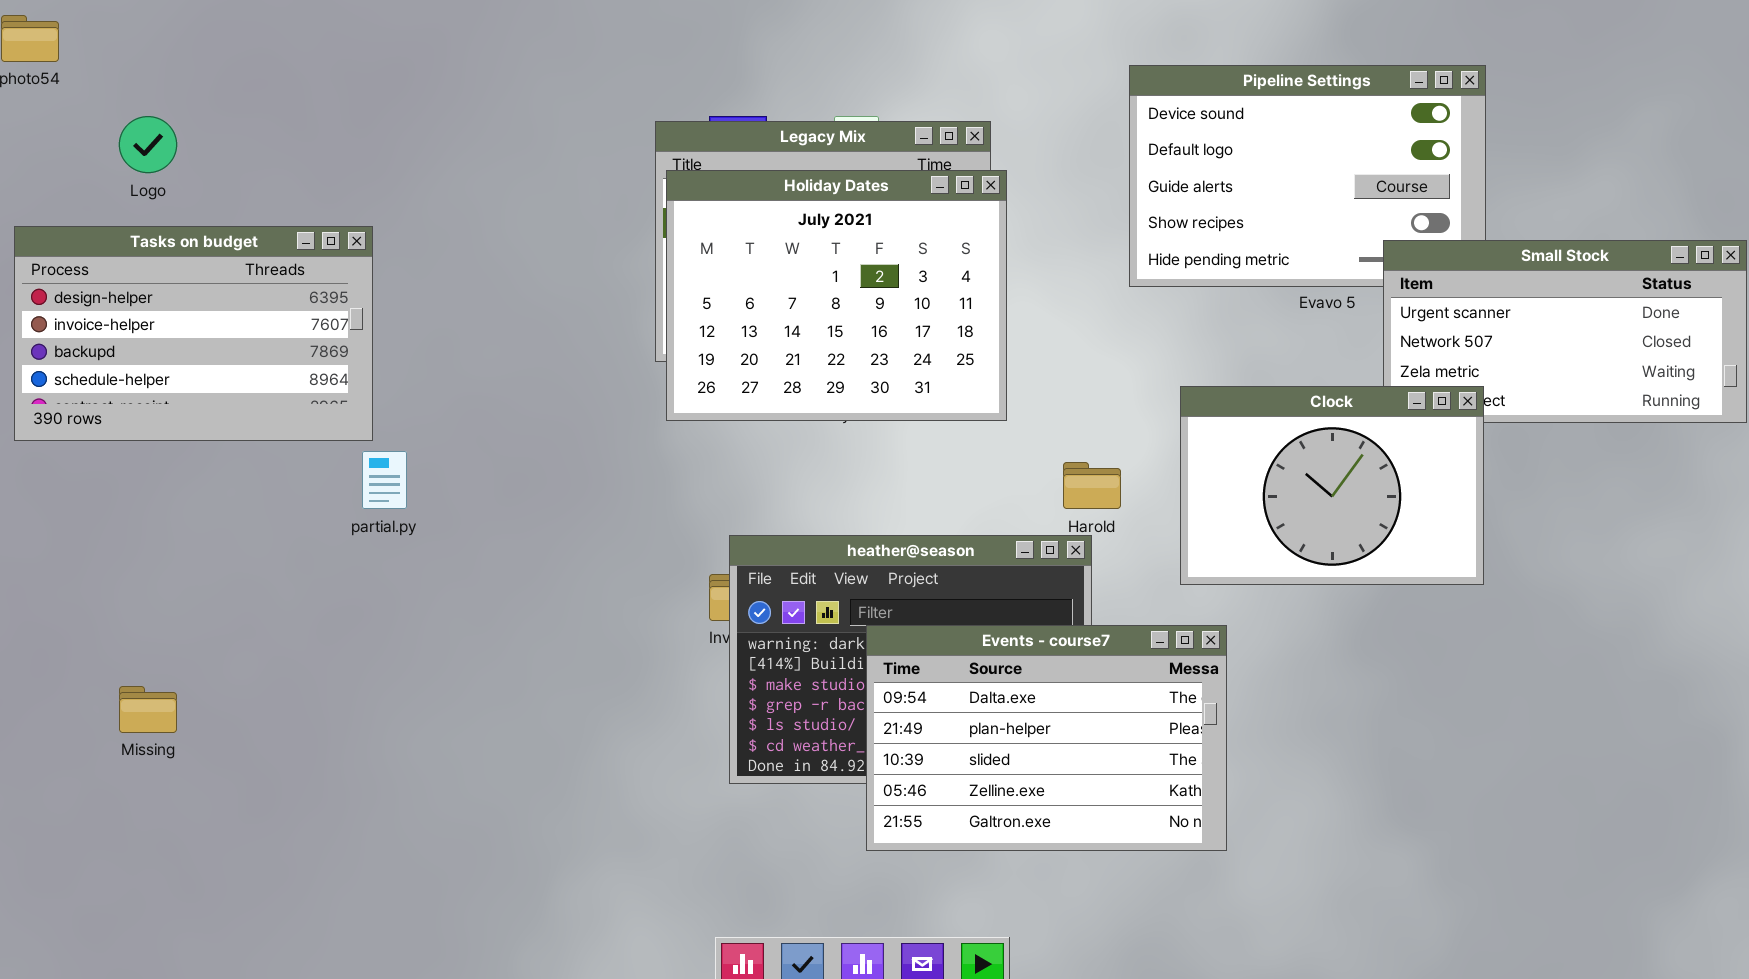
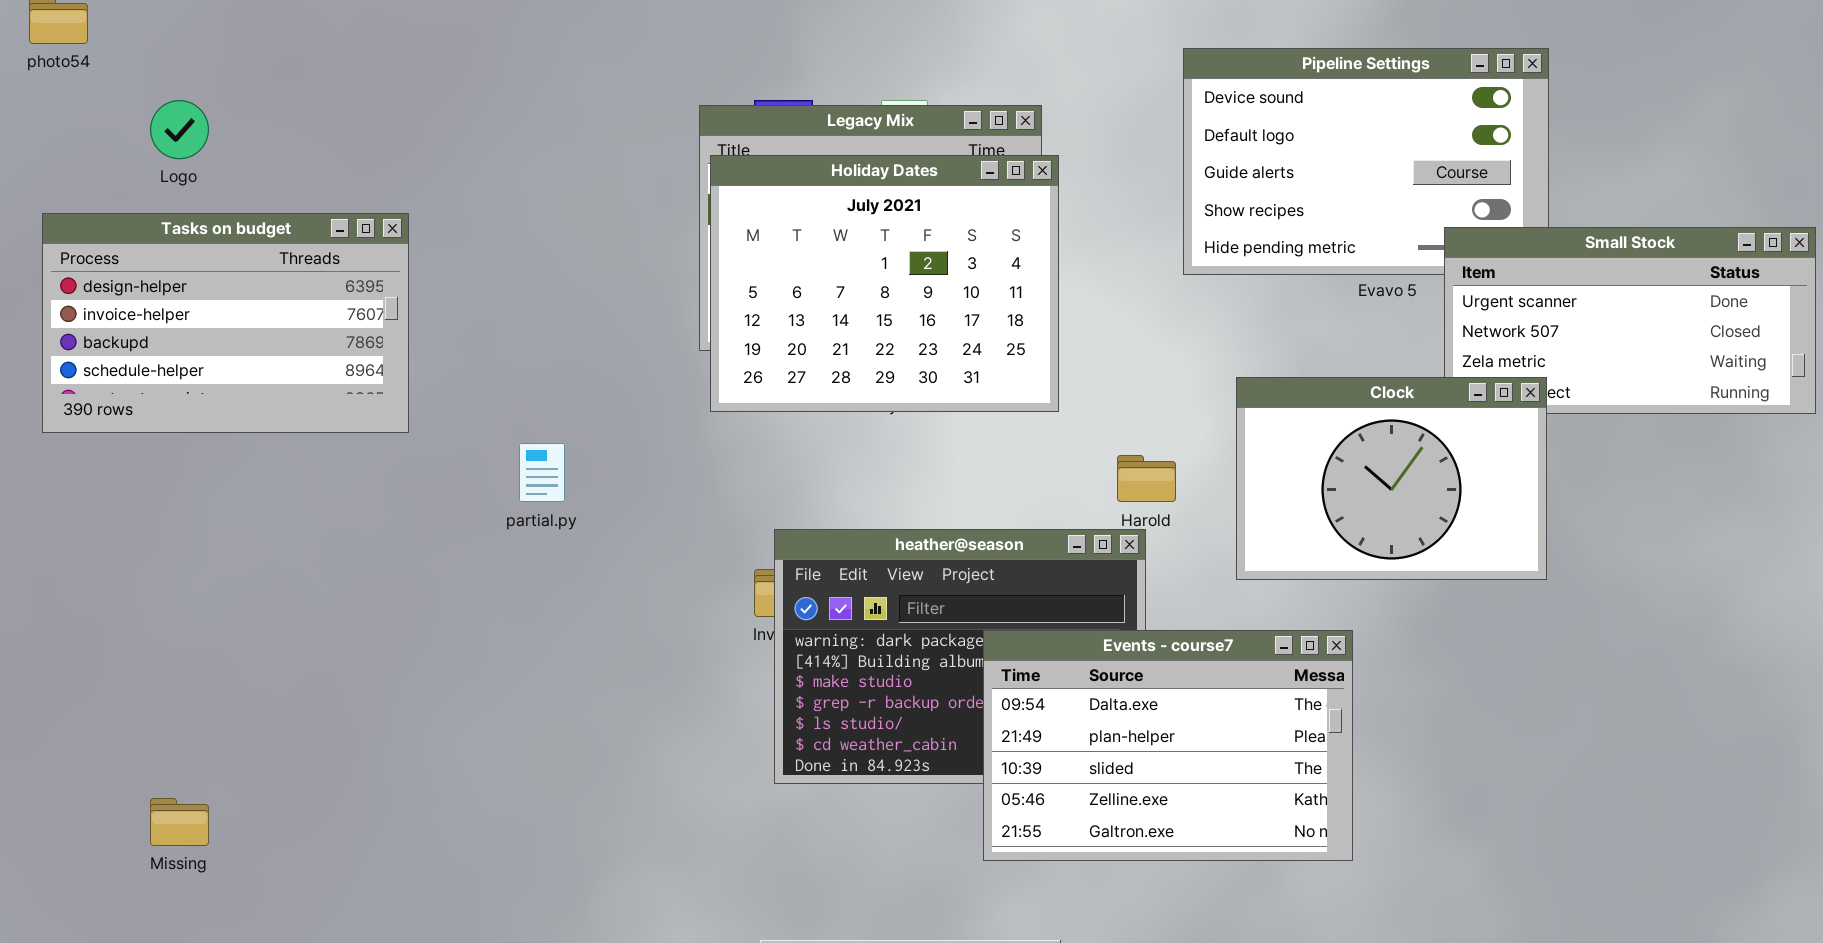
partial.py: [362,451,407,509] -> [519,443,565,502], moved
Events - course7: [866,625,1227,851] -> [983,630,1353,861], moved
Missing: [119,686,177,733] -> [150,798,209,846], moved

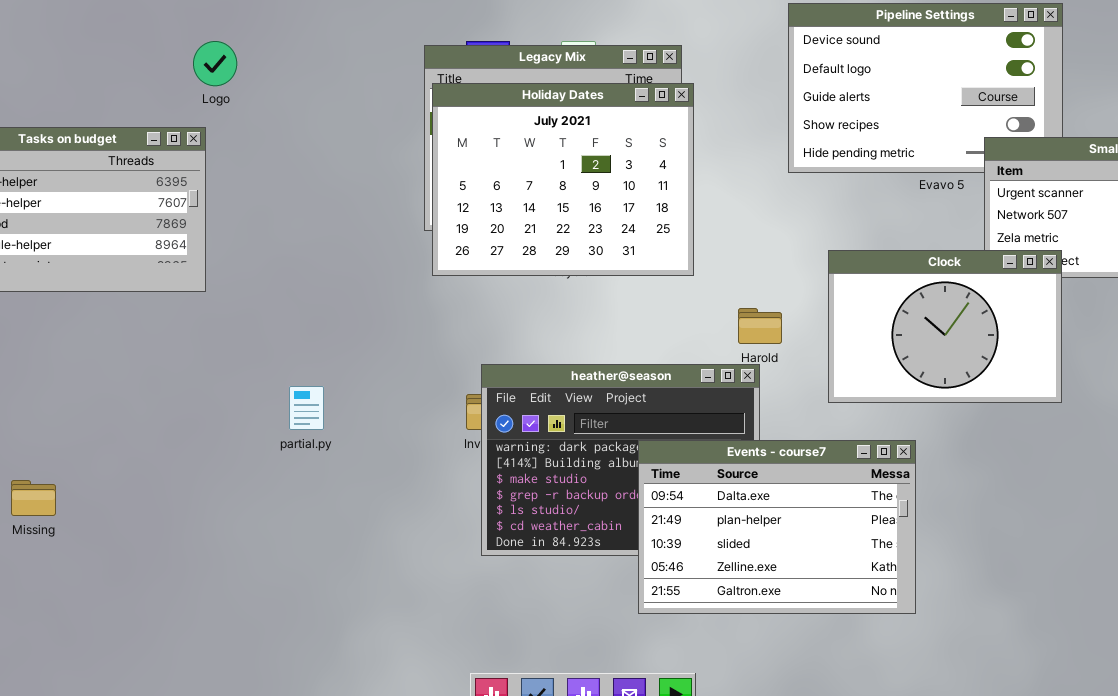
Logo: [150,100,209,159] -> [193,41,237,86], moved
partial.py: [519,443,565,502] -> [289,386,324,430], moved
Missing: [150,798,209,846] -> [11,480,56,516], moved

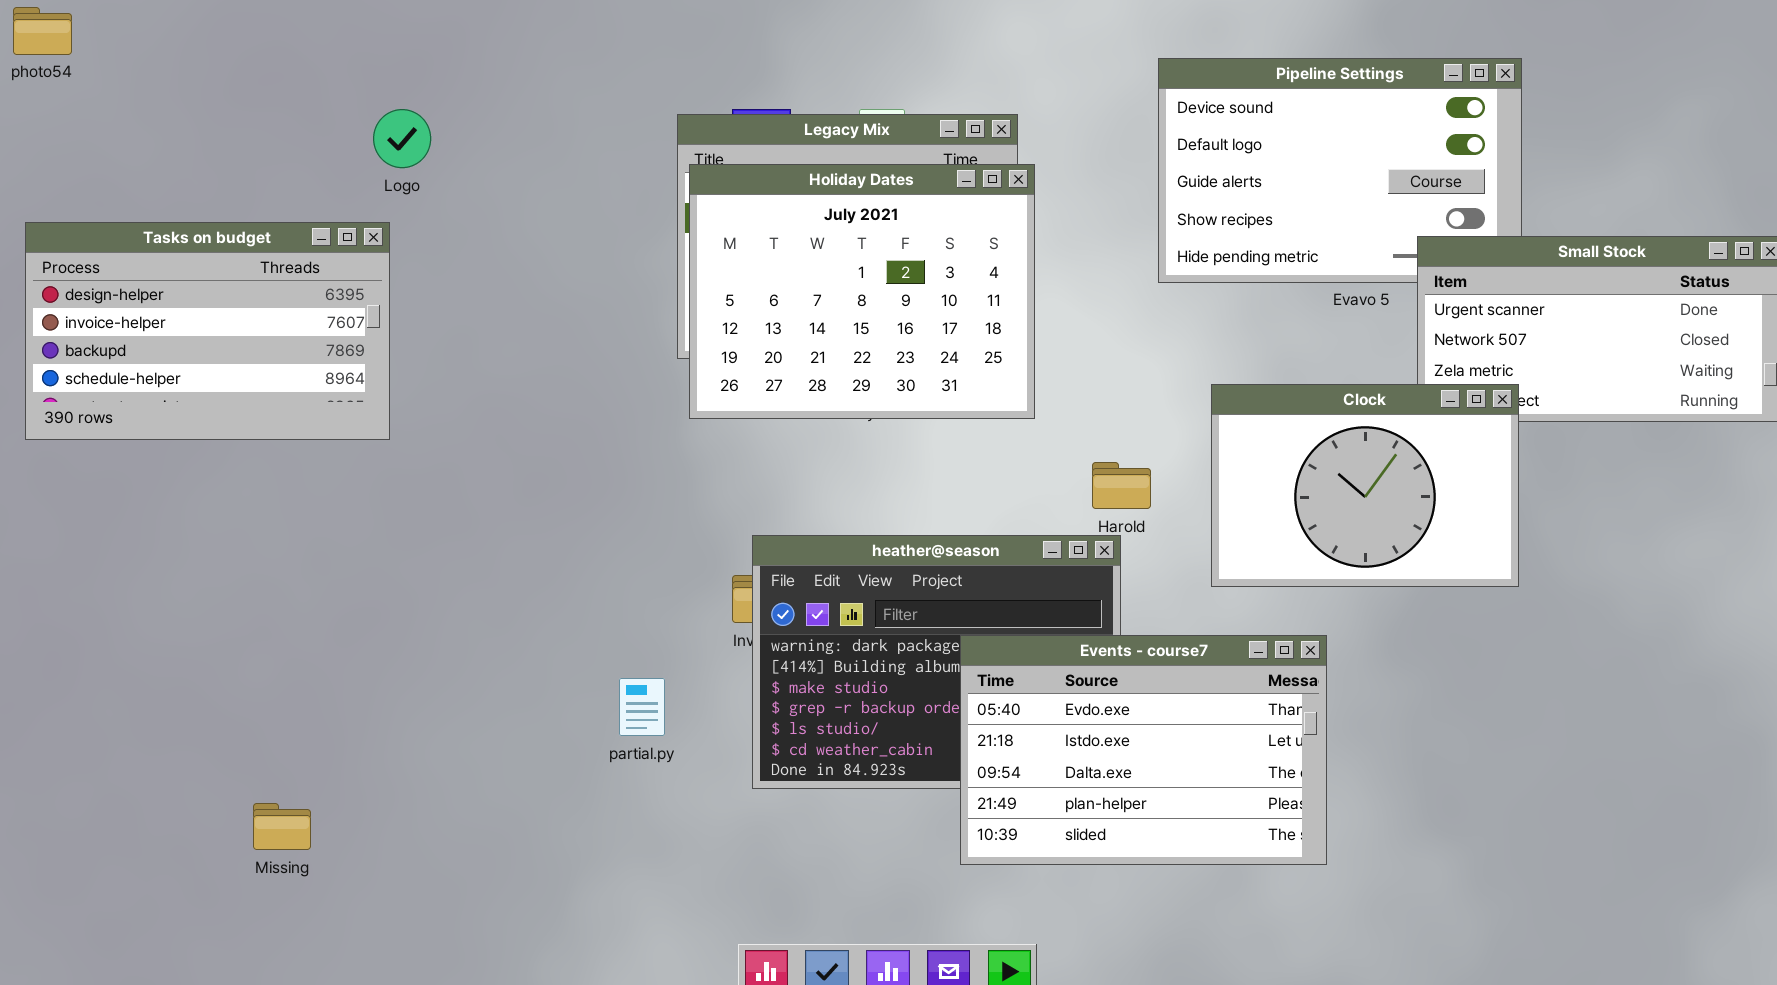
partial.py: [289,386,324,430] -> [619,678,665,736], moved
Events - course7: [638,440,916,614] -> [960,635,1327,865], scrolled up 2 rows
Missing: [11,480,56,516] -> [253,803,311,850], moved

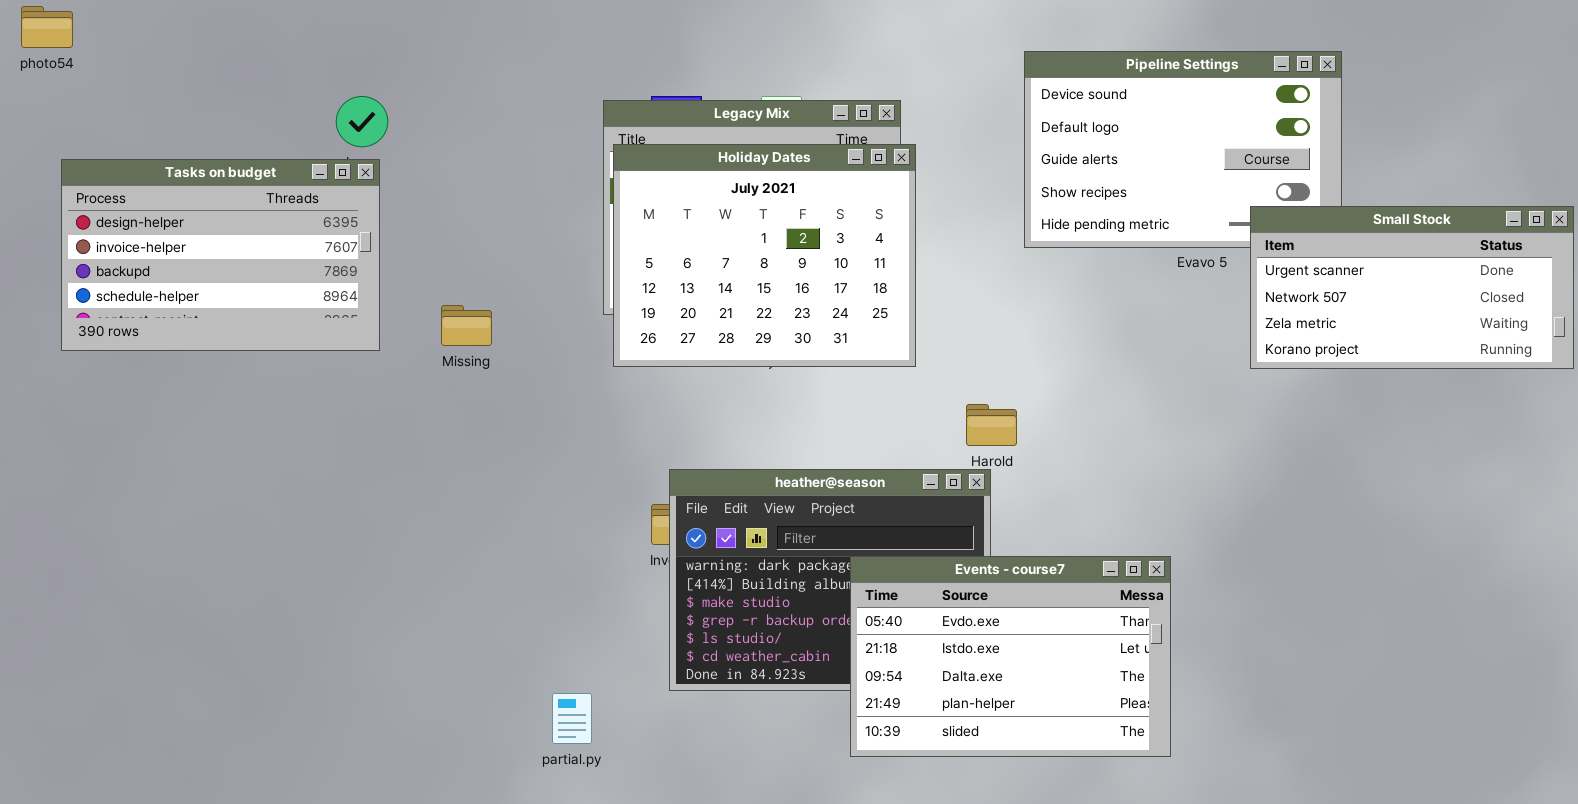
Tasks on budget: [25,222,390,440] -> [61,159,380,351], moved
Clock: [1211,384,1519,587] -> none, closed
partial.py: [619,678,665,736] -> [552,693,592,744], moved
Missing: [253,803,311,850] -> [441,305,492,346], moved

